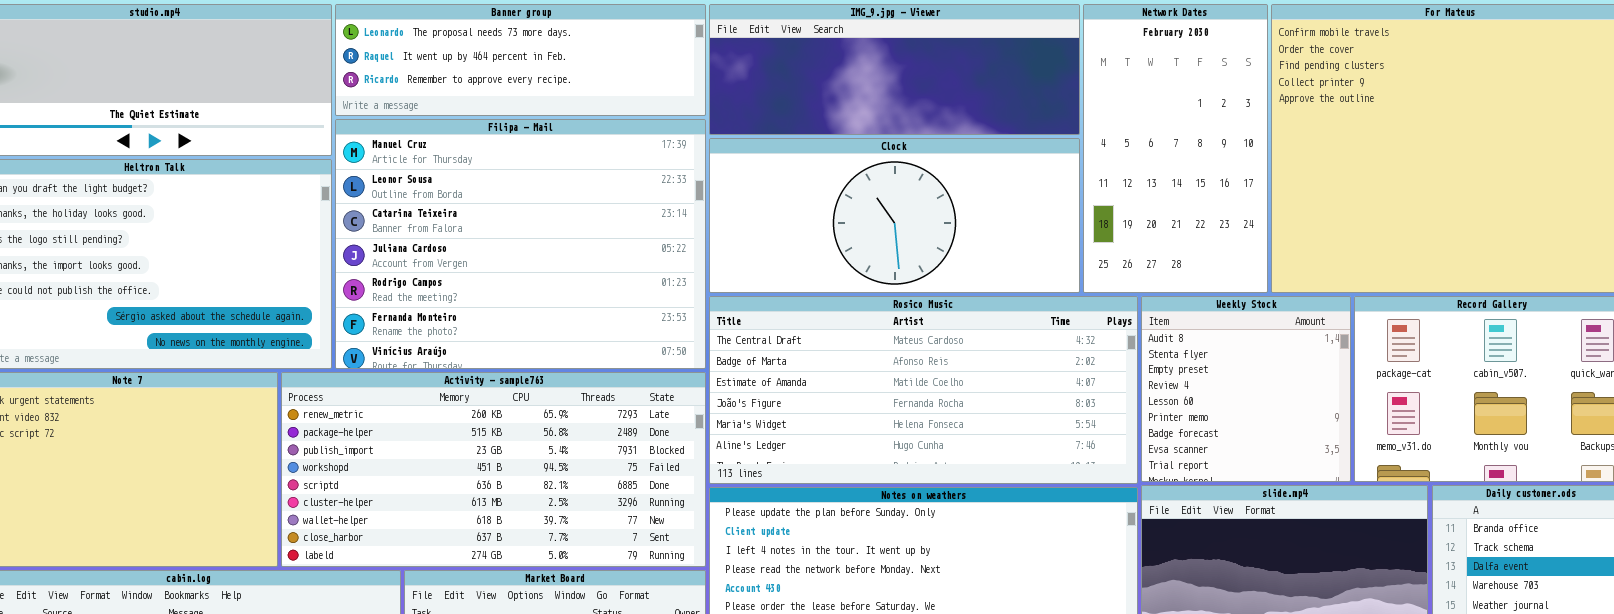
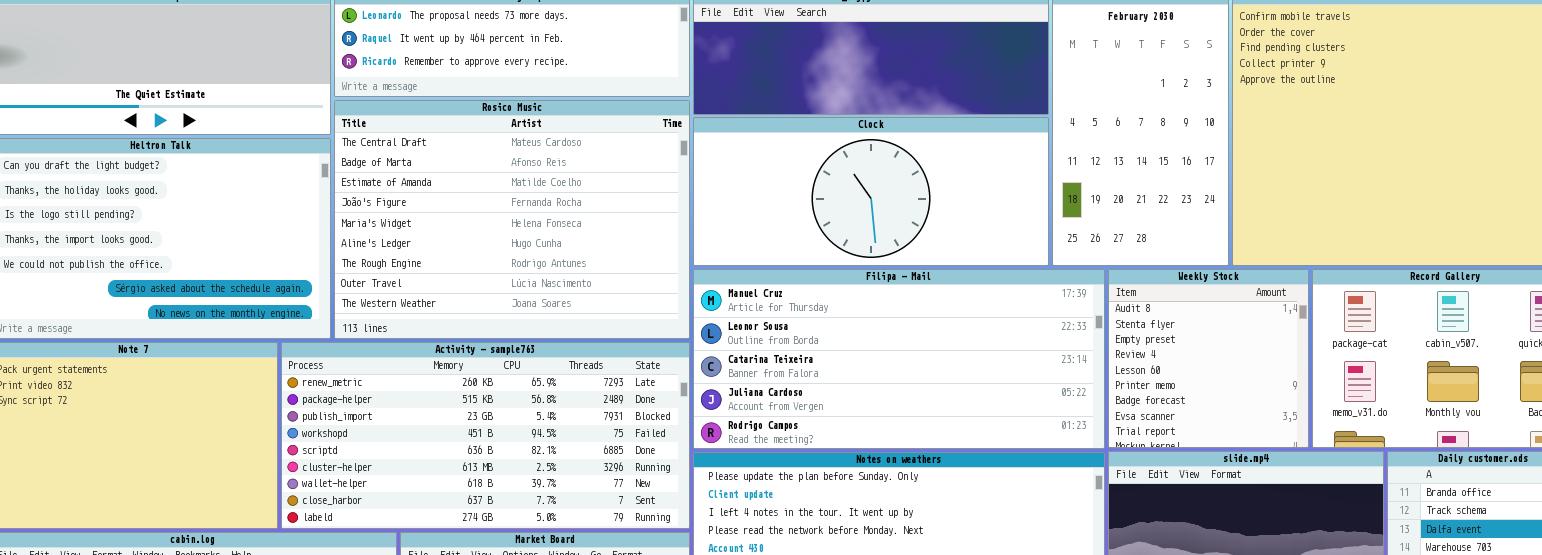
Filipa - Mail: [335,119,706,369] -> [693,269,1105,449], moved, resized
Rosico Music: [709,296,1138,484] -> [334,100,690,339], moved, resized

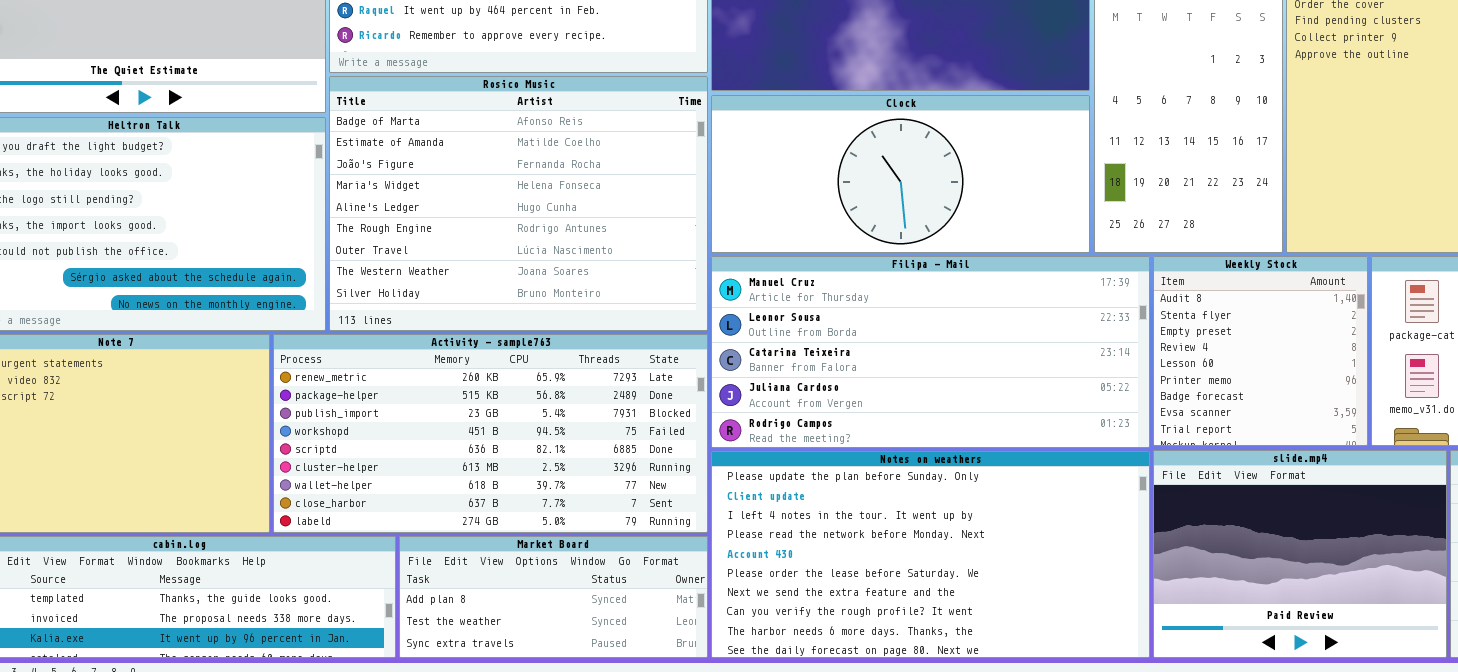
Rosico Music: [334,100,690,339] -> [329,76,708,331], scrolled down 1 row

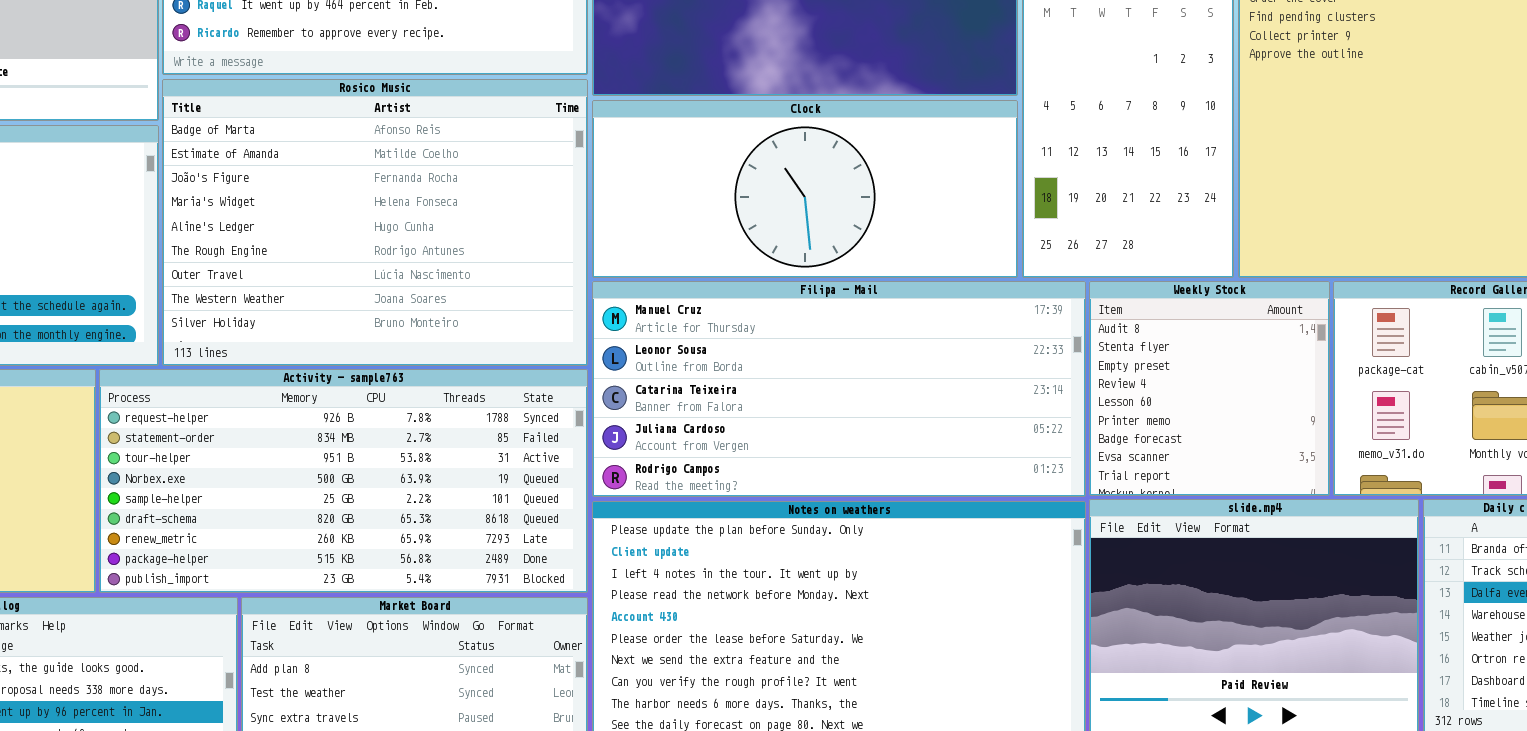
Activity - sample763: [273,334,708,533] -> [99,369,588,593], scrolled up 6 rows

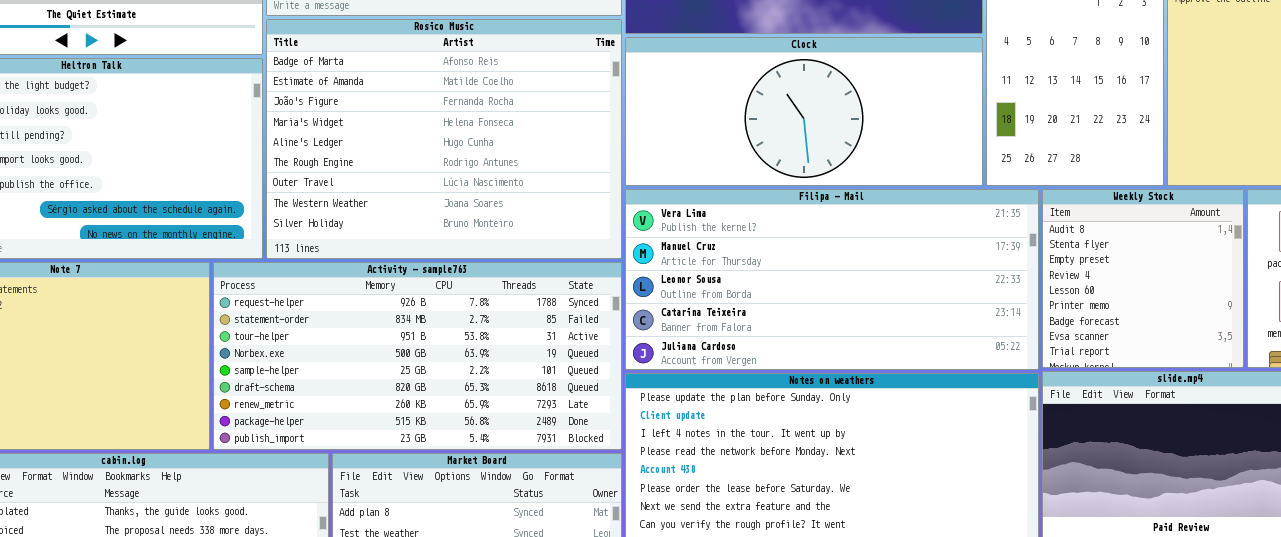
Filipa - Mail: [592,281,1086,497] -> [625,189,1039,370], scrolled up 1 row

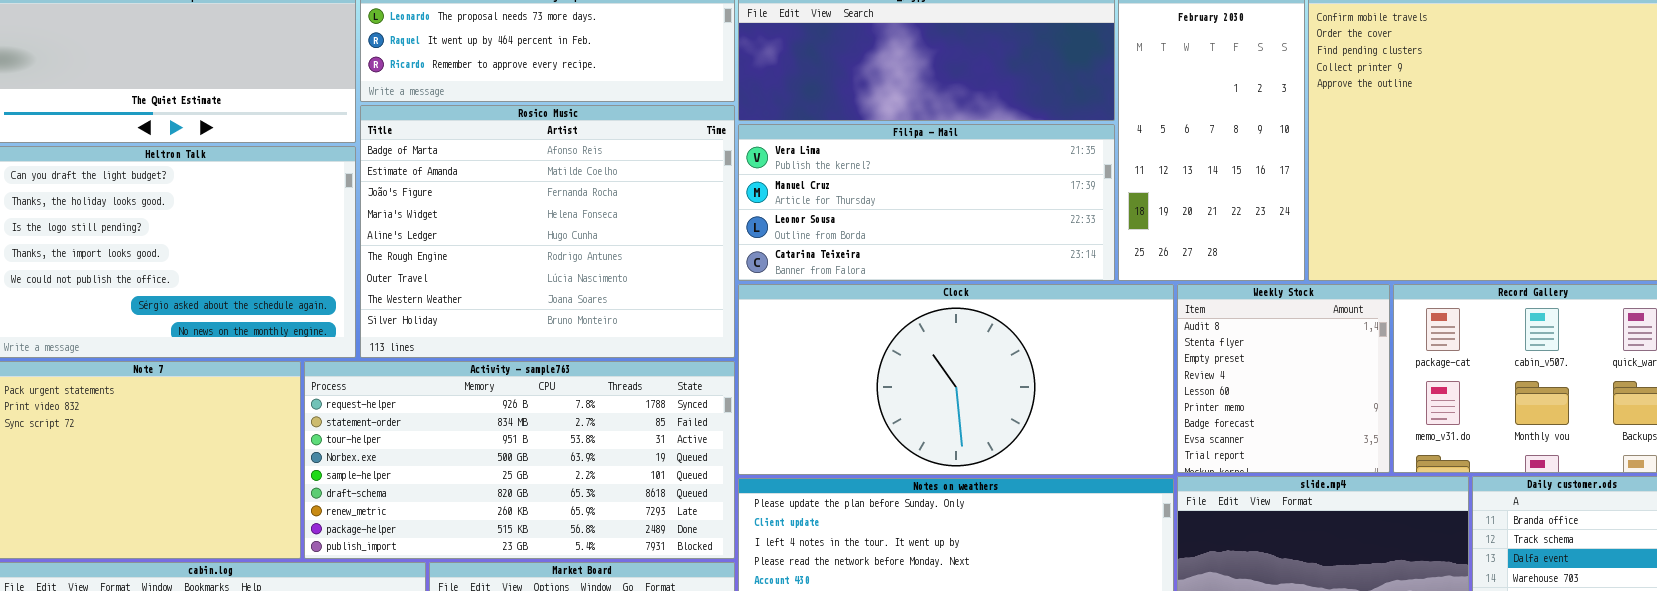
Clock: [625,37,983,186] -> [738,284,1174,475], moved, resized
Filipa - Mail: [625,189,1039,370] -> [738,124,1115,281], moved, resized

